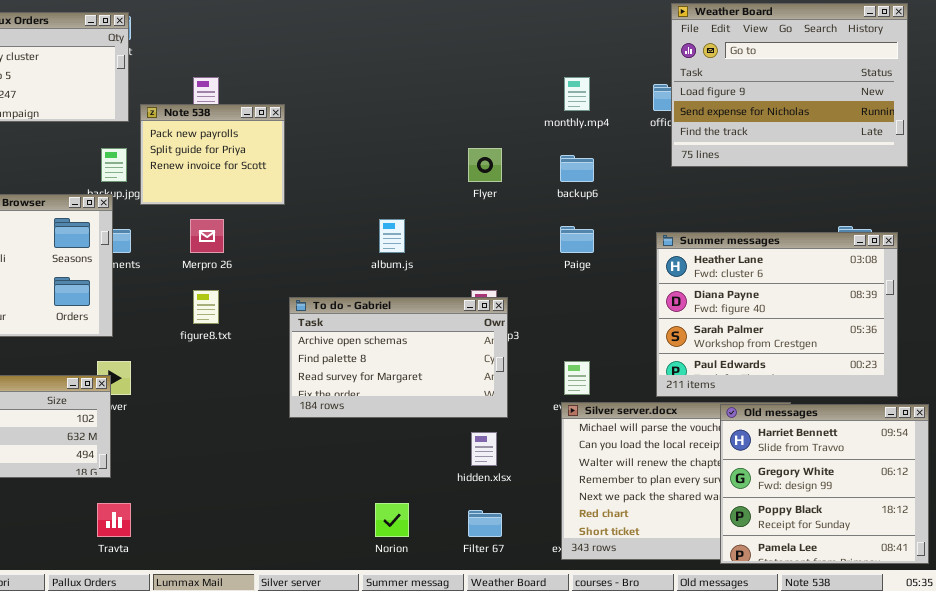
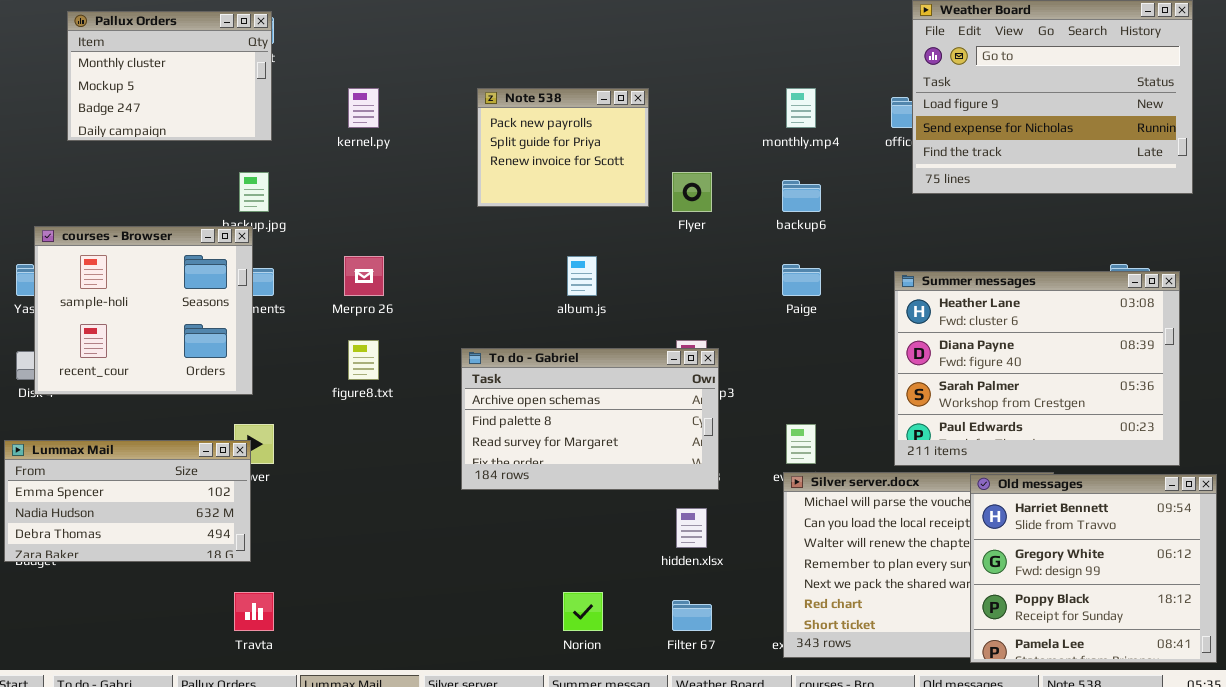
Note 538: [140,104,285,205] -> [477,88,649,207], moved

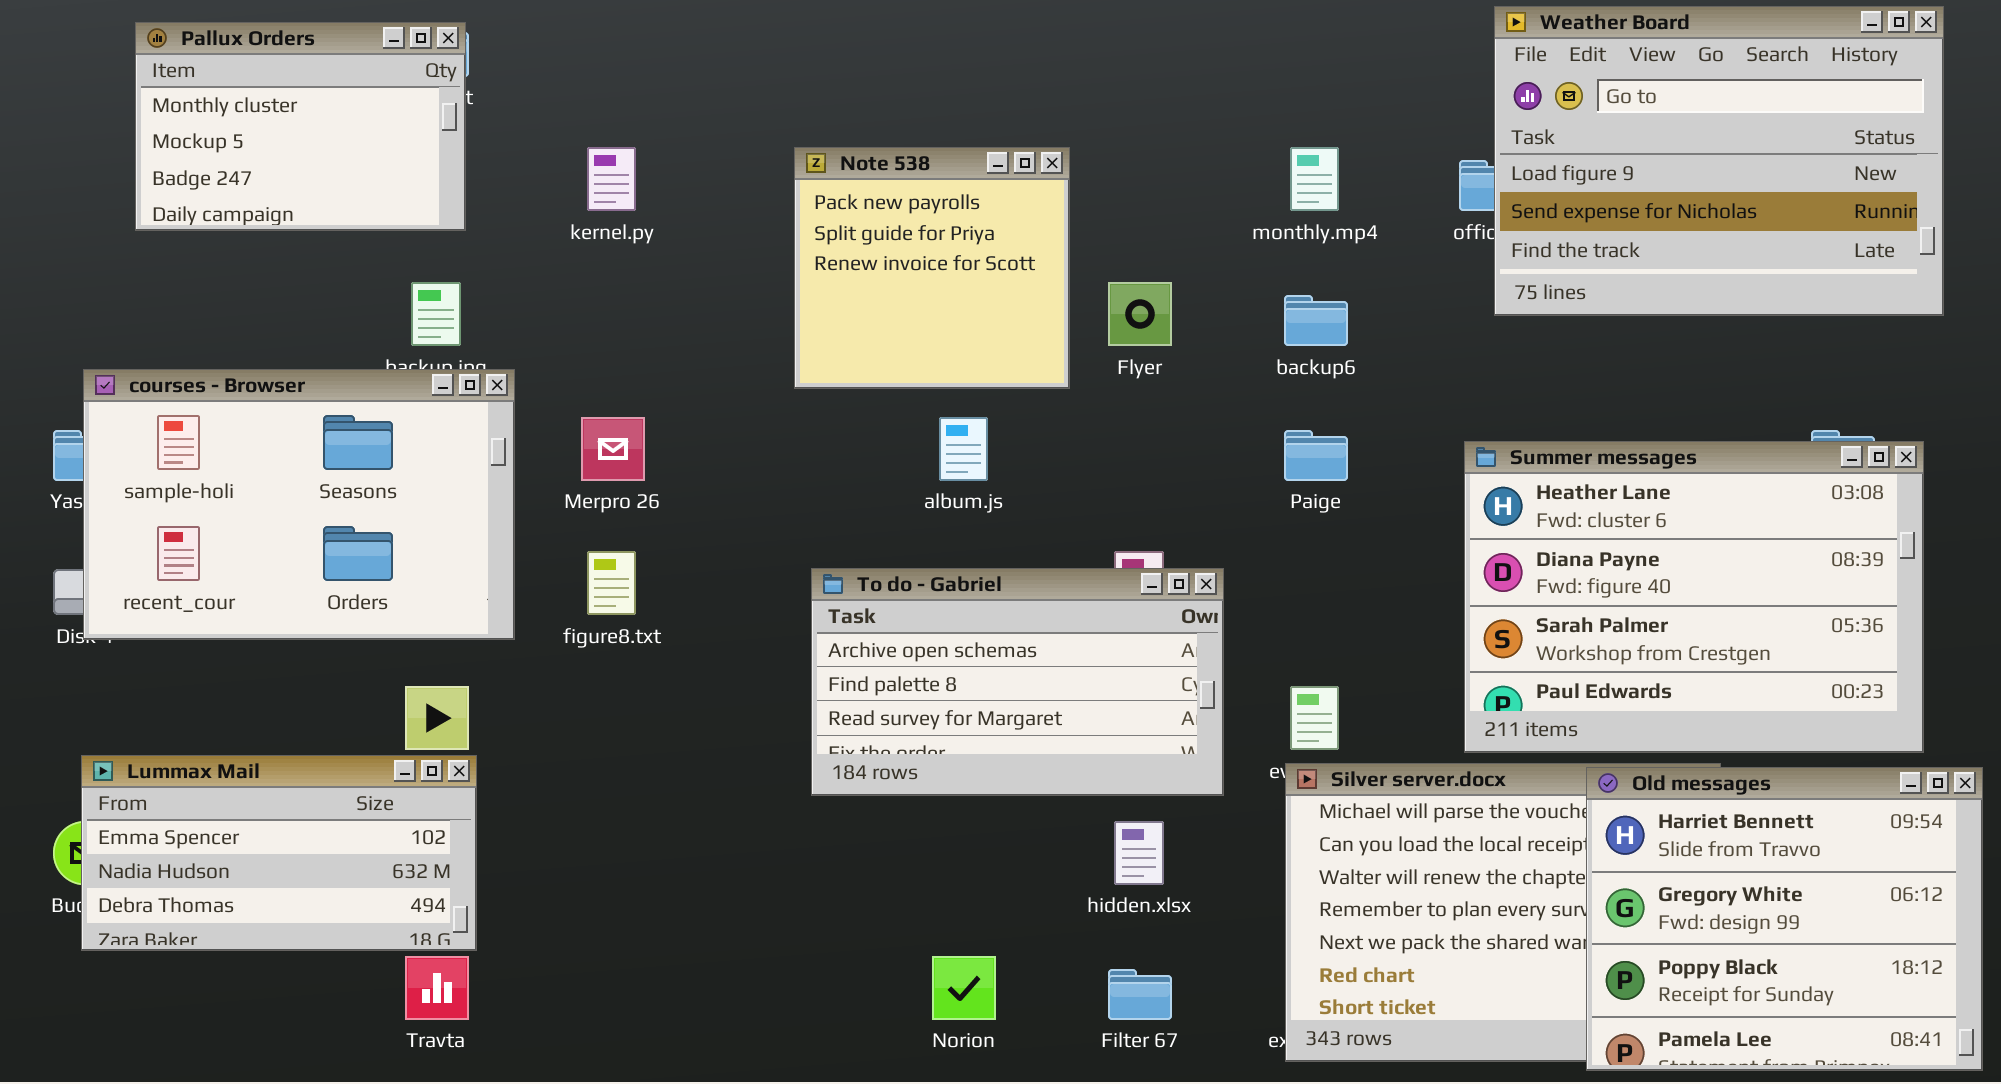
Note 538: [477,88,649,207] -> [794,147,1070,389], resized
courses - Browser: [34,226,253,395] -> [83,369,515,640], resized
To do - Gabriel: [461,348,719,490] -> [811,568,1224,796], moved
Lummax Mail: [4,440,251,562] -> [81,755,477,951], moved

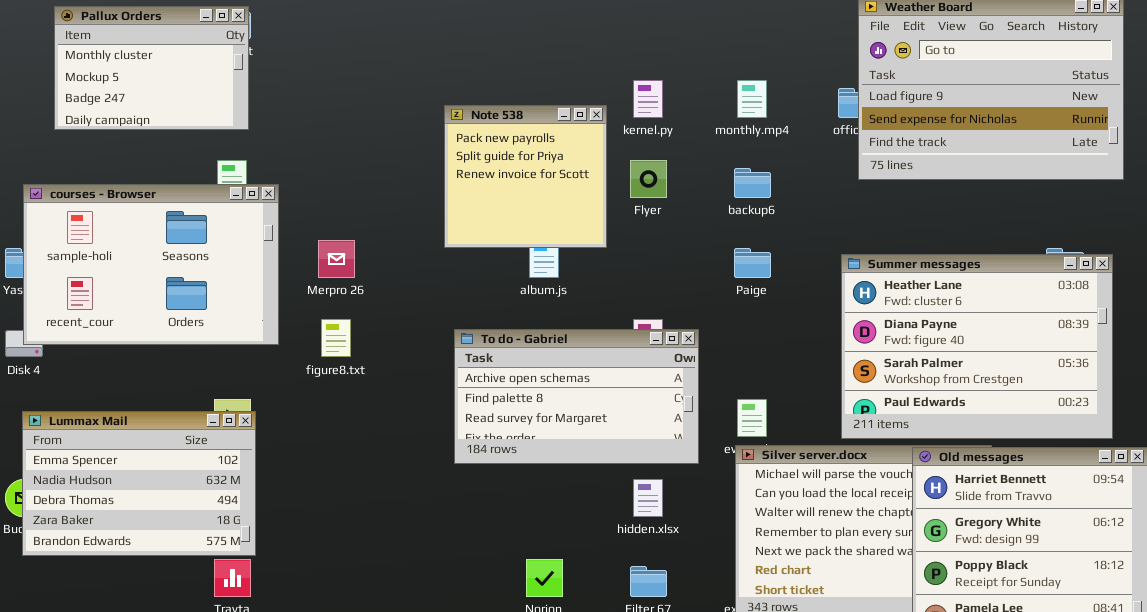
kernel.py: [587,147,636,211] -> [633,80,663,118], moved
Note 538: [794,147,1070,389] -> [444,105,607,248], moved
courses - Browser: [83,369,515,640] -> [23,184,279,345], moved
Lummax Mail: [81,755,477,951] -> [22,411,256,556], resized

